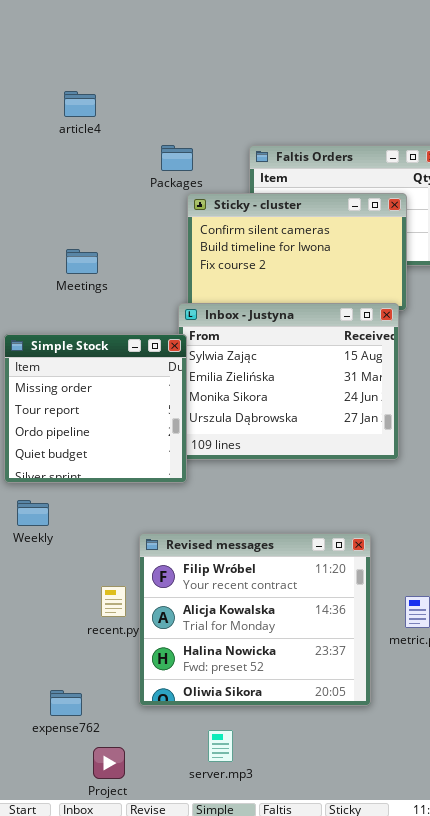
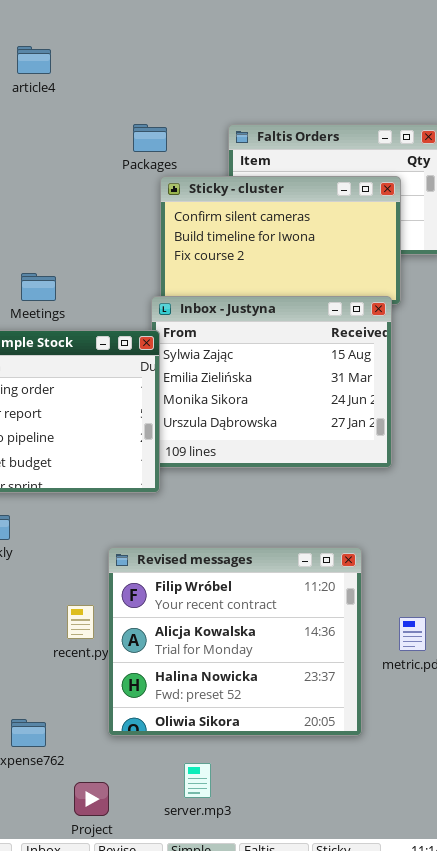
article4: [64,91,96,117] -> [17,46,51,74], moved
Meetings: [66,249,98,274] -> [21,273,56,301], moved
Project: [93,747,125,779] -> [74,782,109,816], moved

